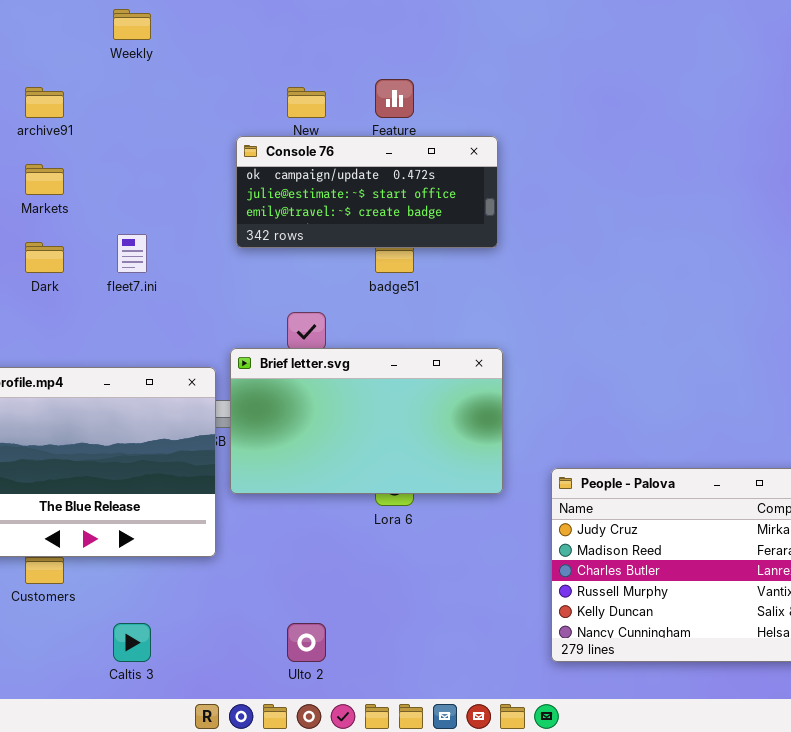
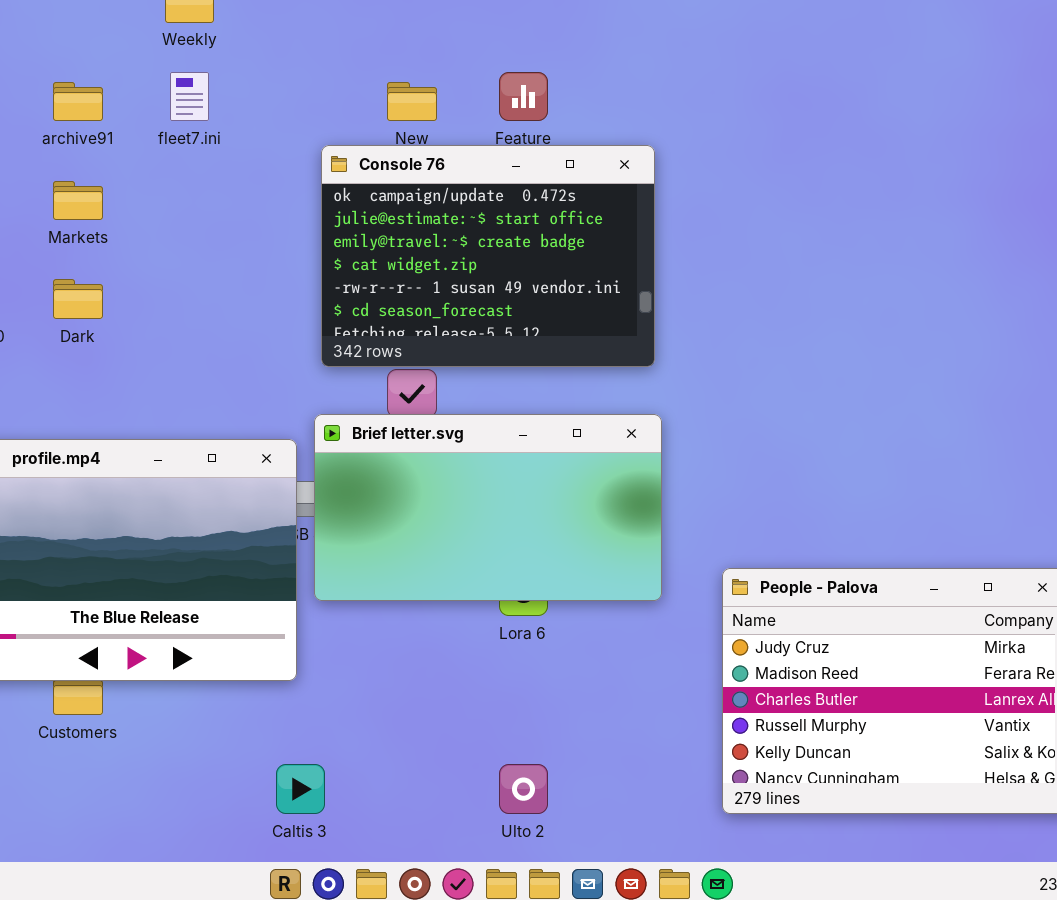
Console 76: [236,136,498,248] -> [321,145,655,367], resized
fleet7.ini: [117,234,147,273] -> [170,72,209,121], moved
Caltis 3: [113,623,151,662] -> [276,764,325,814], moved
Ulto 2: [287,623,326,662] -> [499,764,548,814], moved

